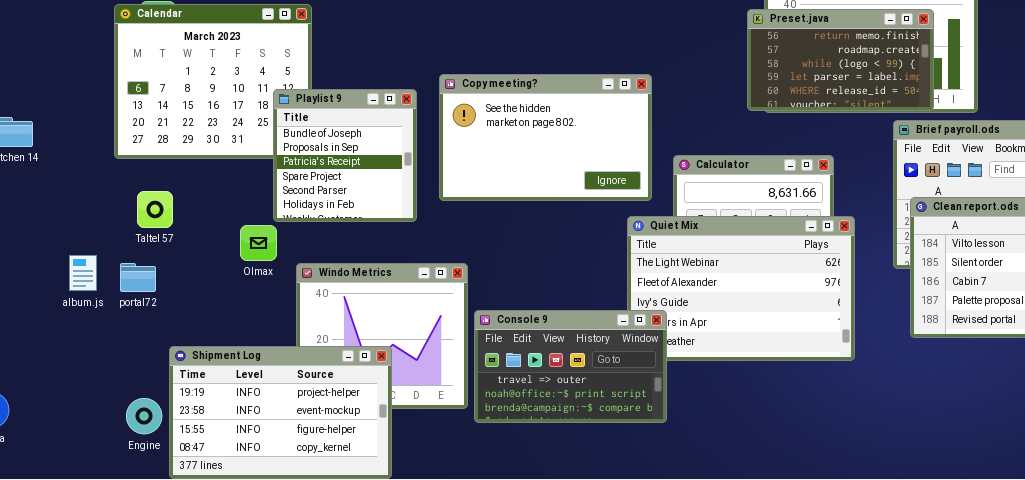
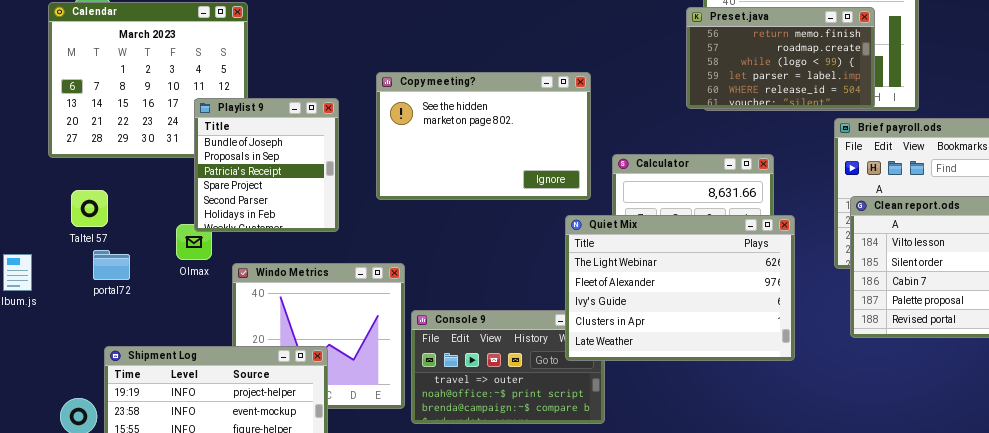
Playlist 9: [273,89,417,222] -> [194,98,339,232], moved
Quiet Mix: [627,216,855,361] -> [565,215,795,361], raised
portal72: [120,263,156,292] -> [93,250,130,280], moved

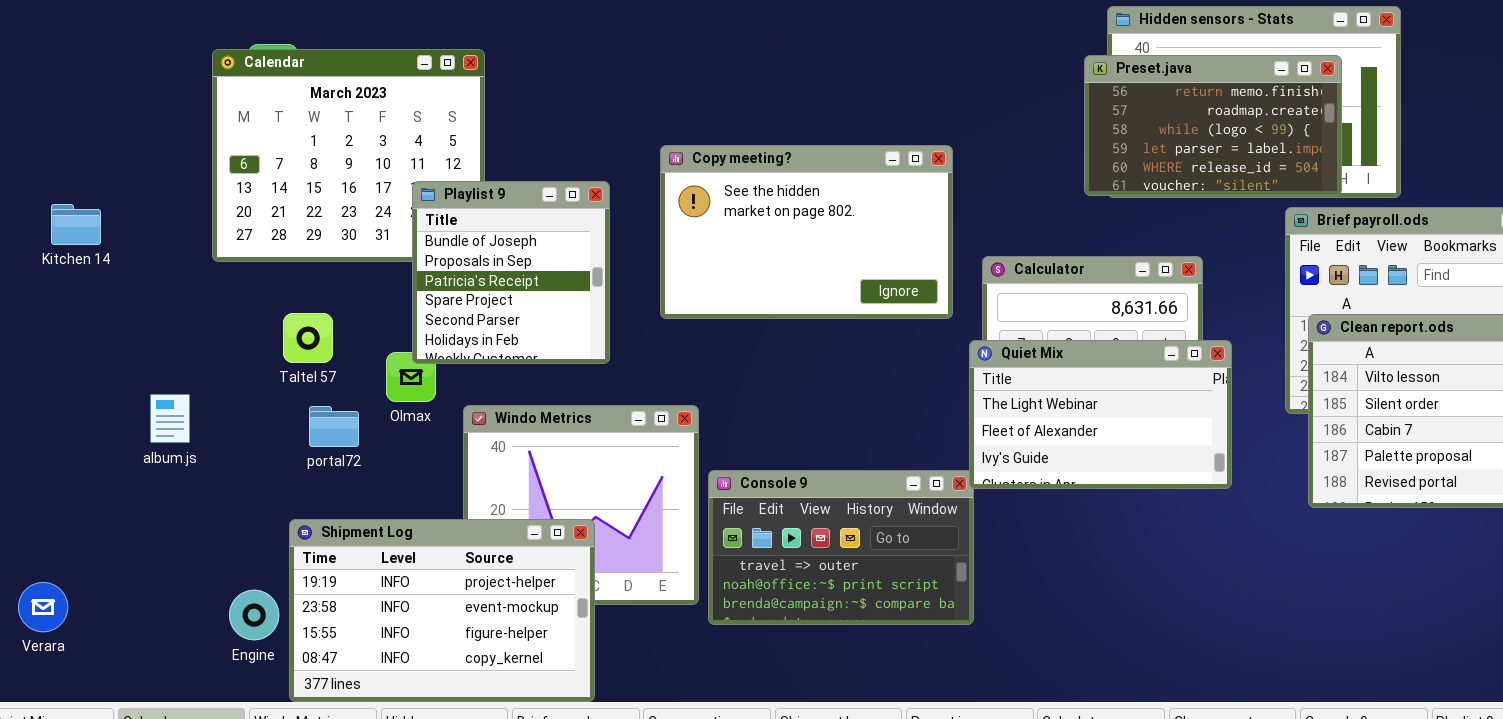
Taltel 57: [71,190,108,227] -> [283,313,333,363], moved
Quiet Mix: [565,215,795,361] -> [969,340,1232,489], resized
portal72: [93,250,130,280] -> [309,406,359,447], moved

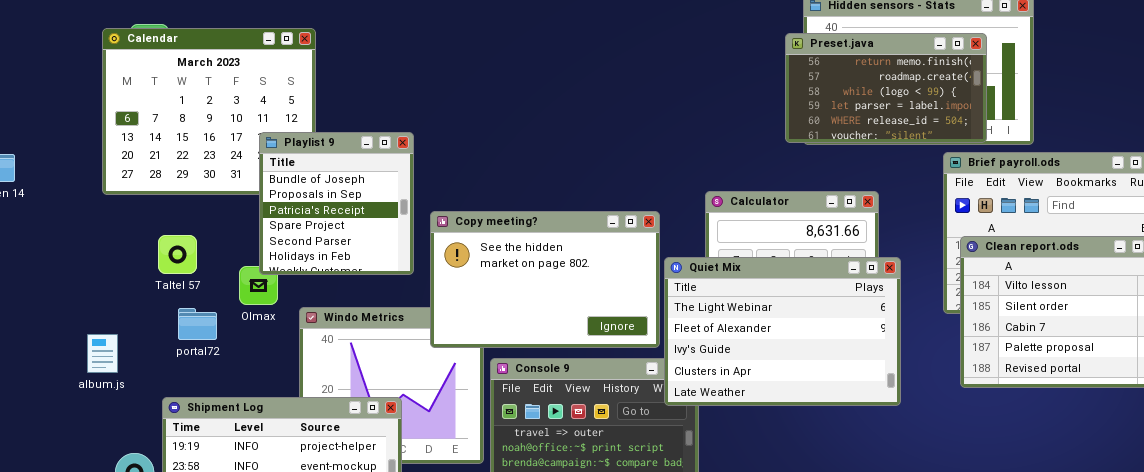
Copy meeting?: [660,145,953,319] -> [430,211,660,348], moved
Quiet Mix: [969,340,1232,489] -> [664,257,901,406], resized
album.js: [150,394,190,443] -> [87,334,118,373], moved

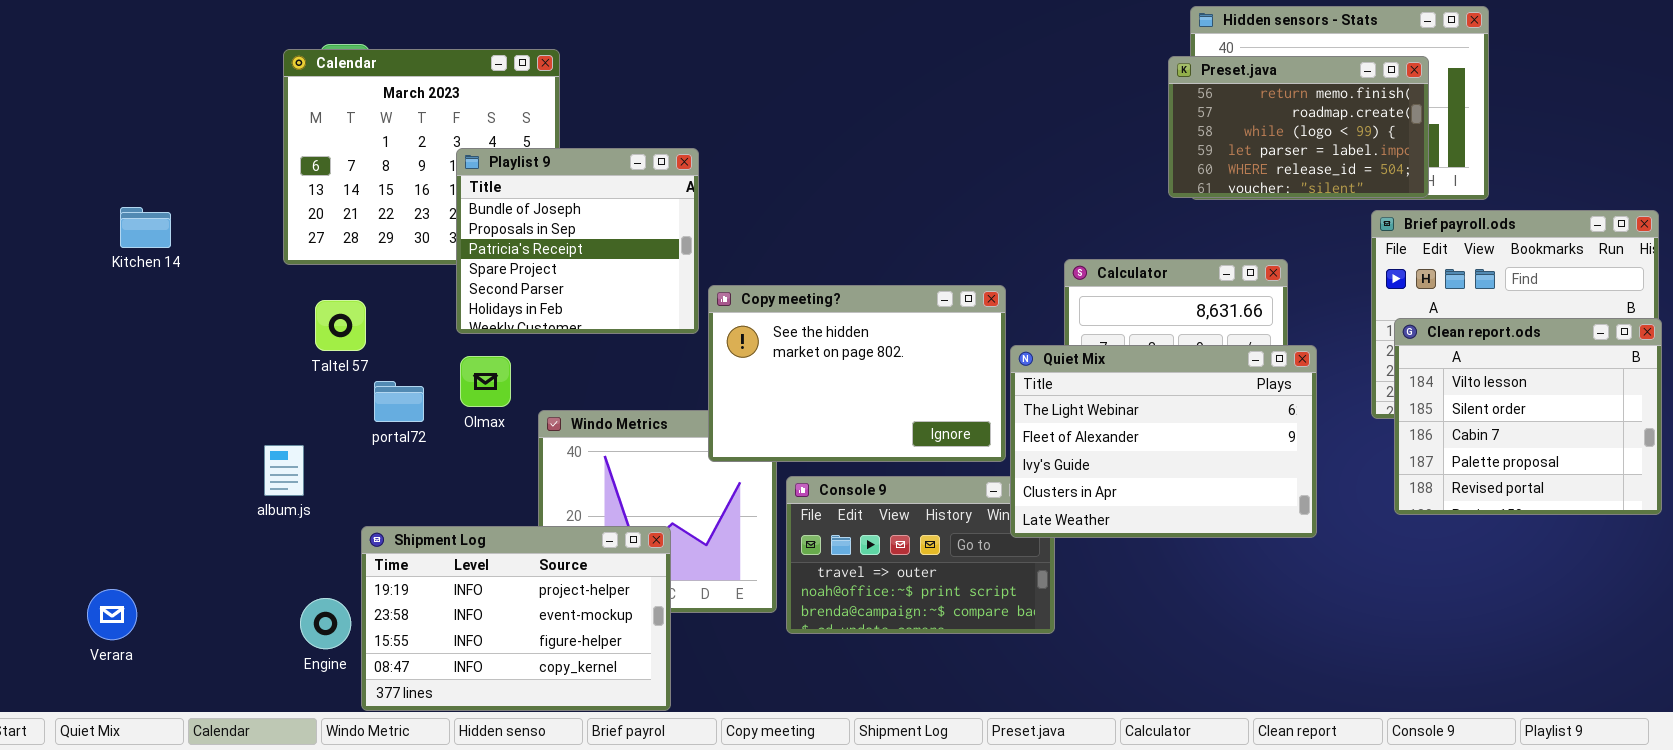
Playlist 9: [259,132,414,275] -> [456,148,699,334], moved, resized
Taltel 57: [158,235,197,274] -> [315,300,366,351], moved
portal72: [178,308,217,340] -> [374,381,424,422], moved

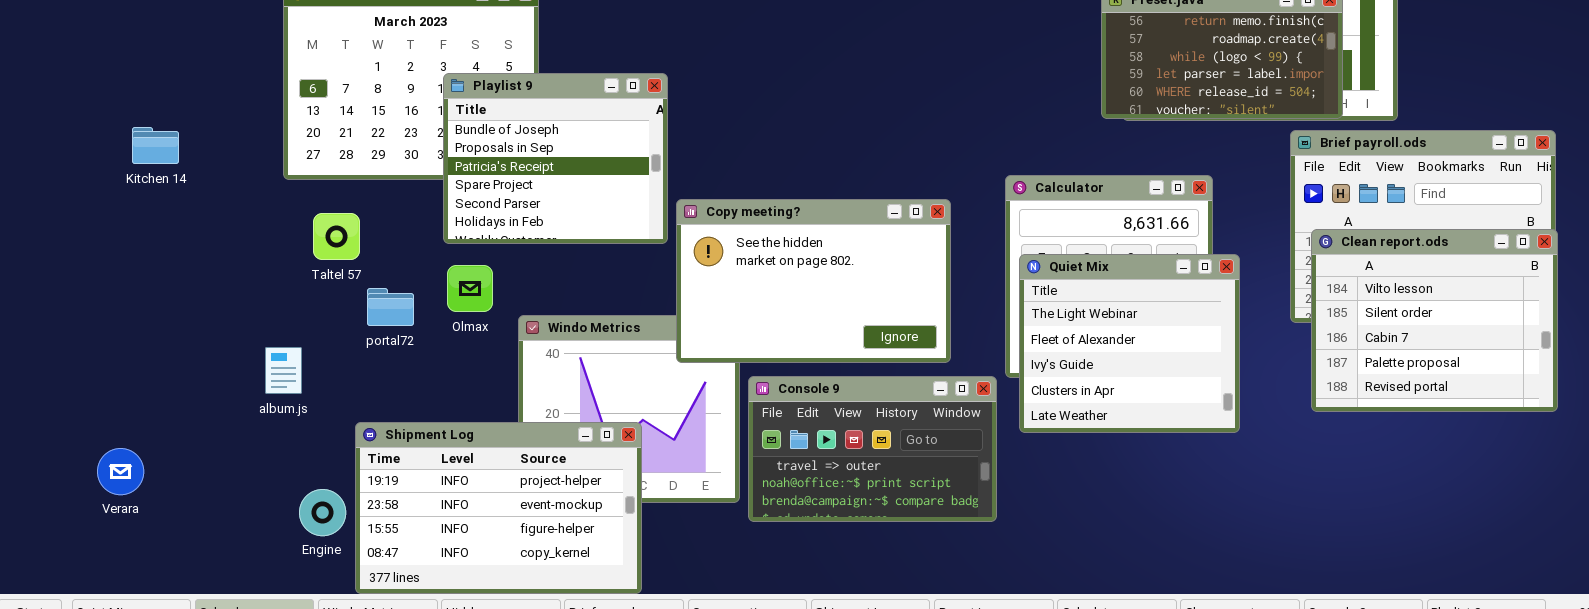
Quiet Mix: [1010,345,1317,538] -> [1019,254,1240,433], resized
Verara: [87,589,137,640] -> [97,448,144,495], moved

